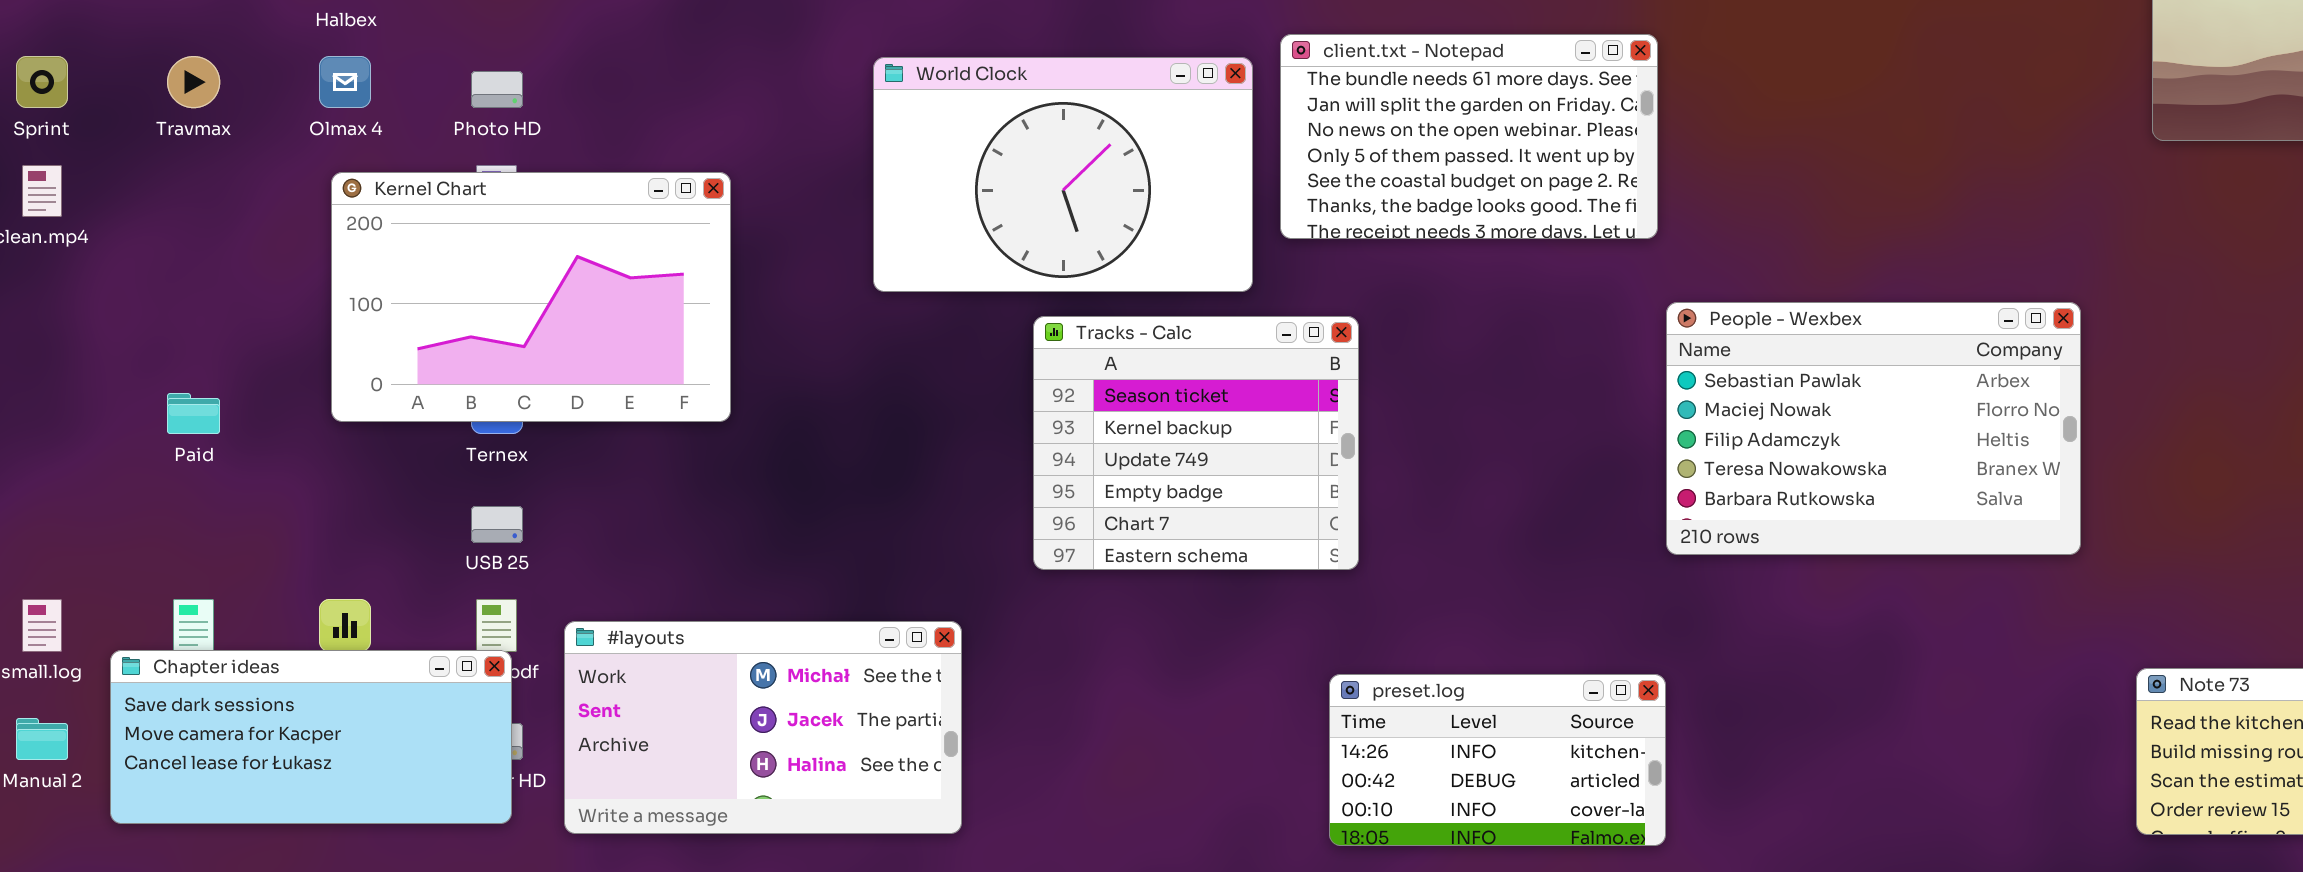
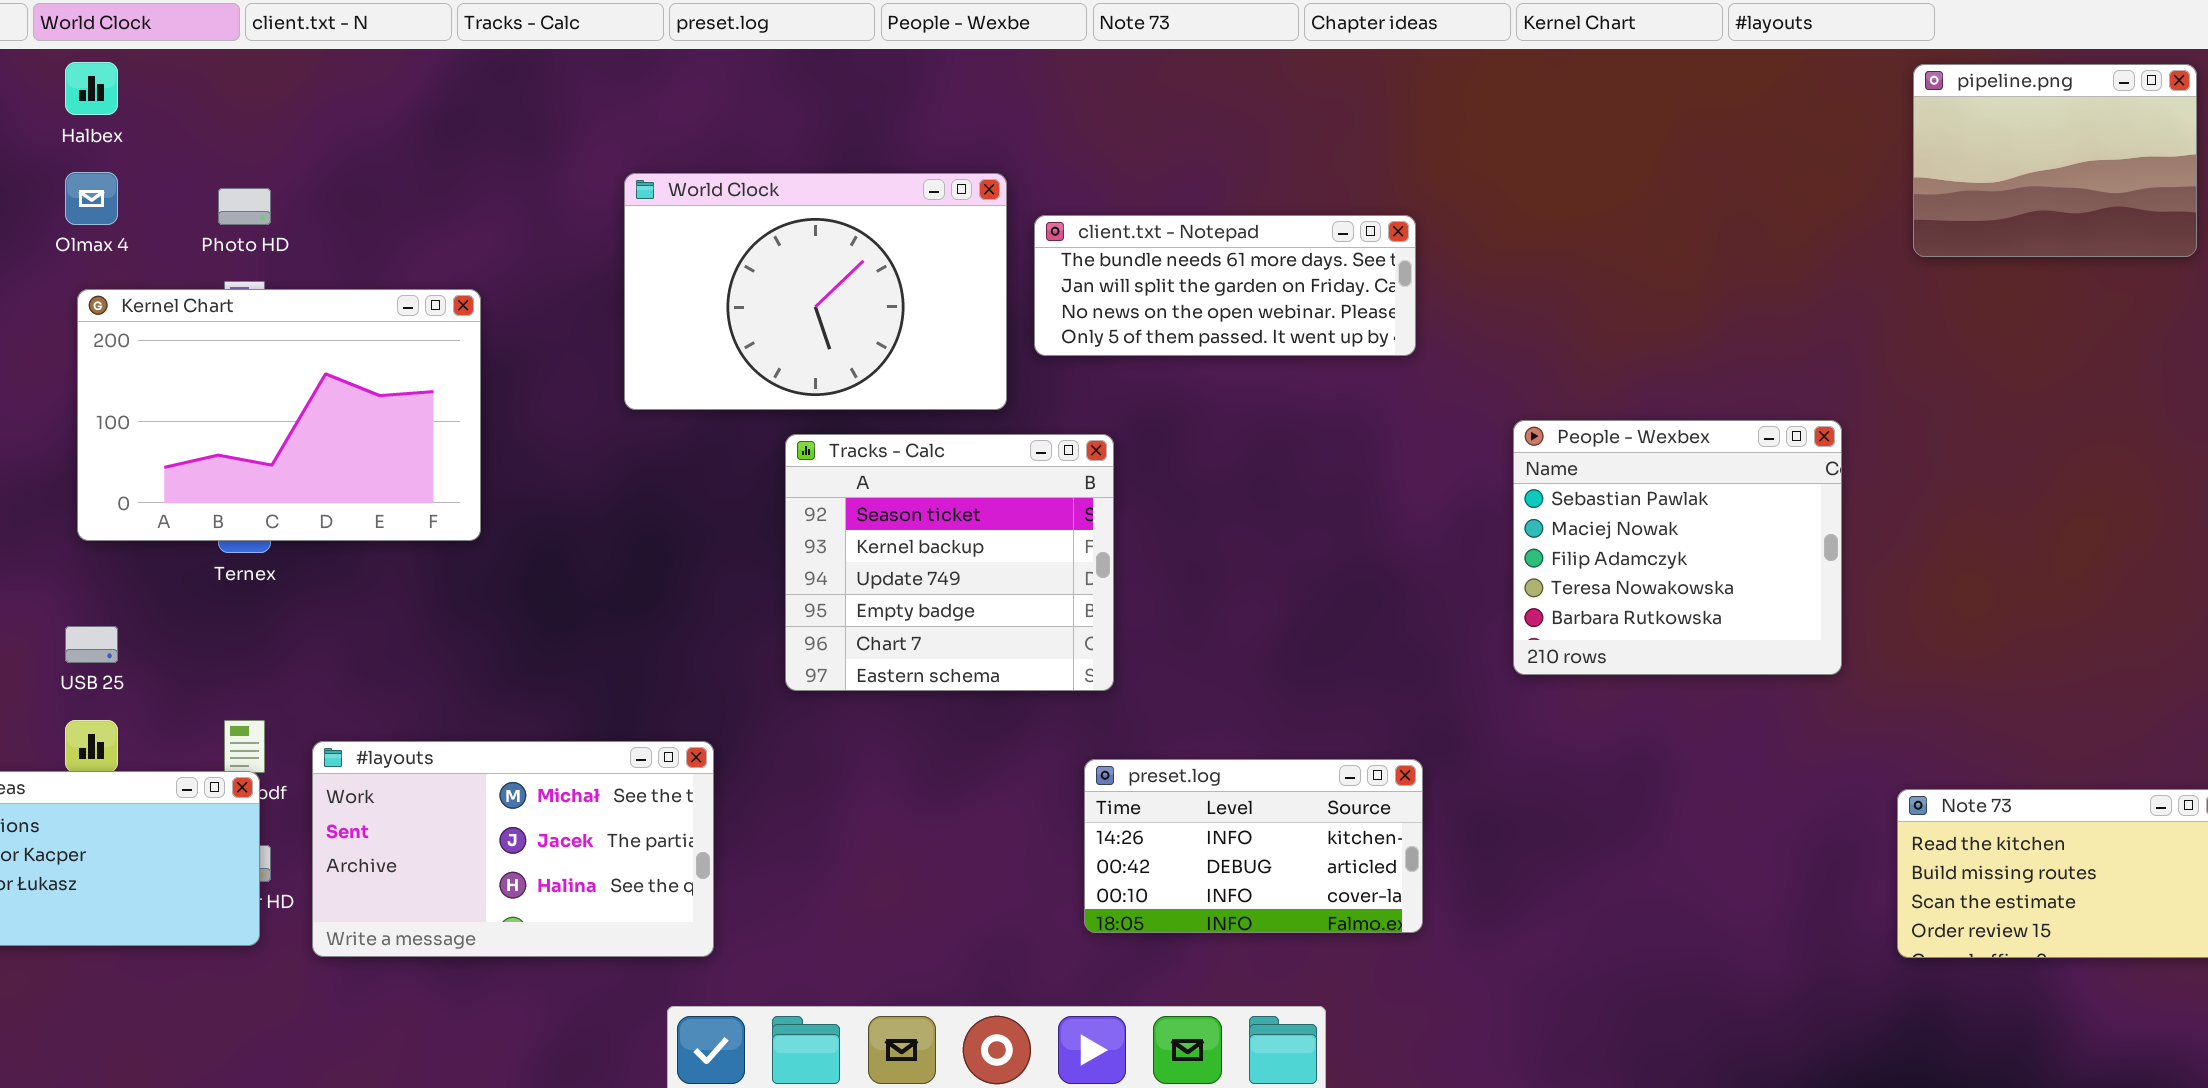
client.txt - Notepad: [1280,34,1658,239] -> [1034,215,1416,356], resized
People - Wexbex: [1666,302,2081,555] -> [1513,420,1842,675], resized
USB 25: [471,506,523,543] -> [65,626,118,663], moved
preset.log: [1329,674,1666,846] -> [1084,759,1423,933], moved

